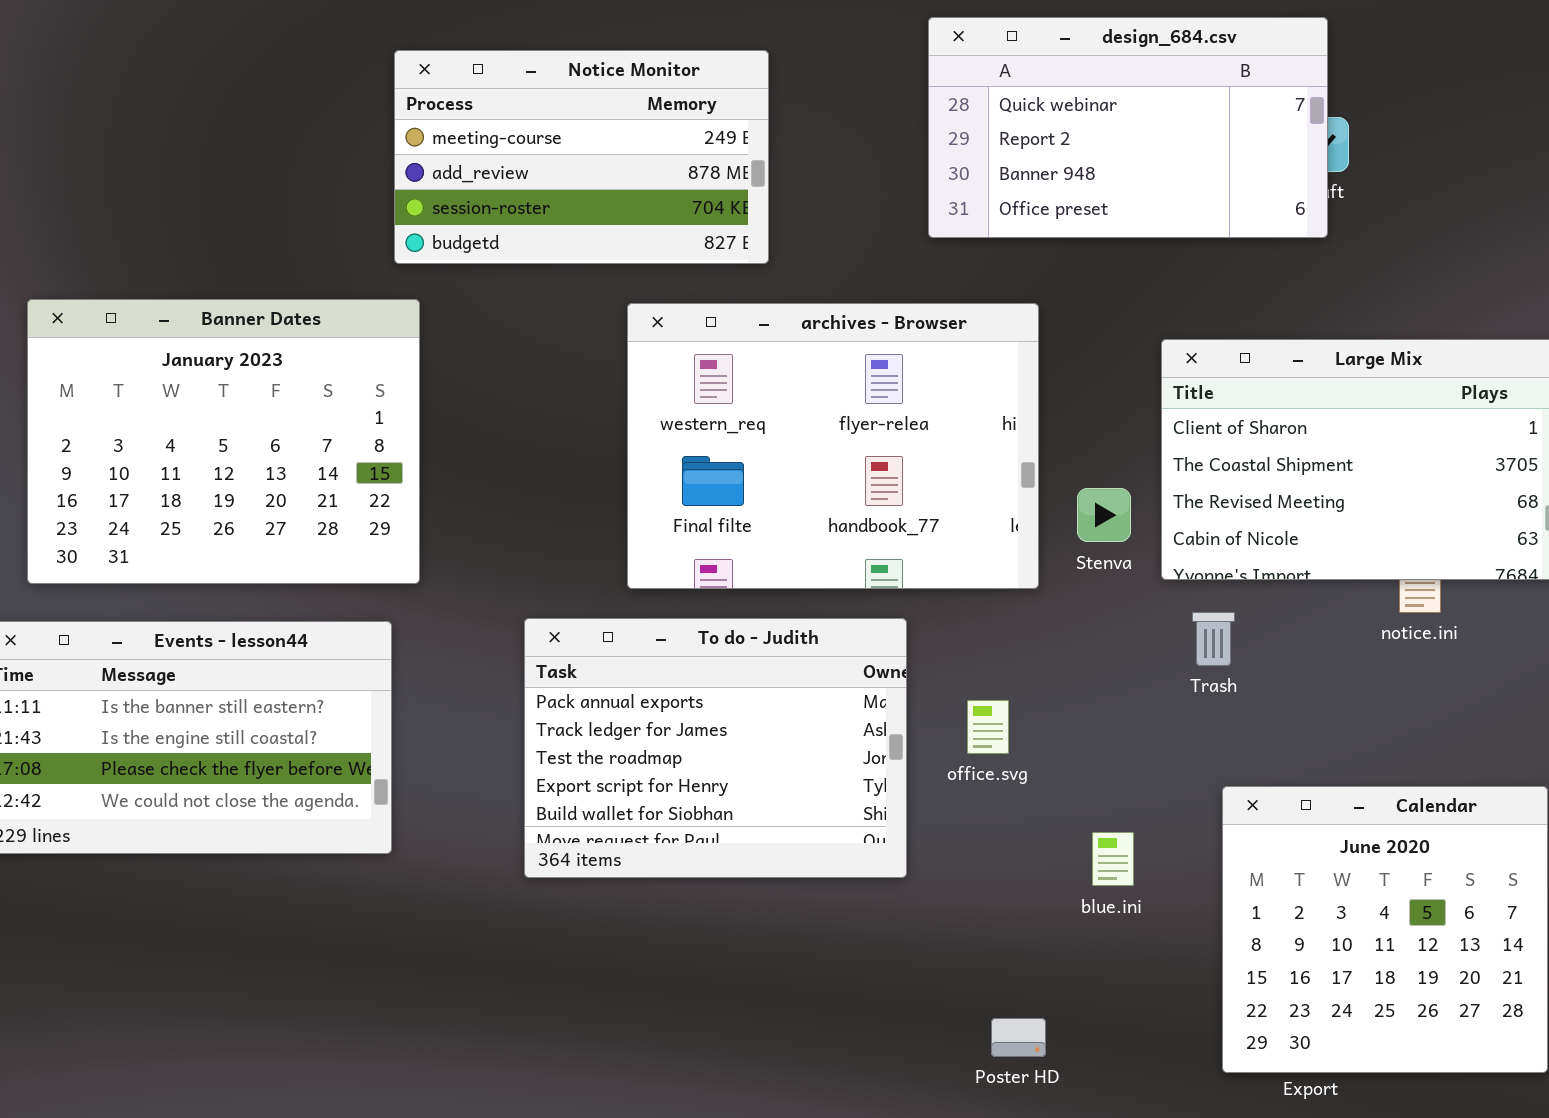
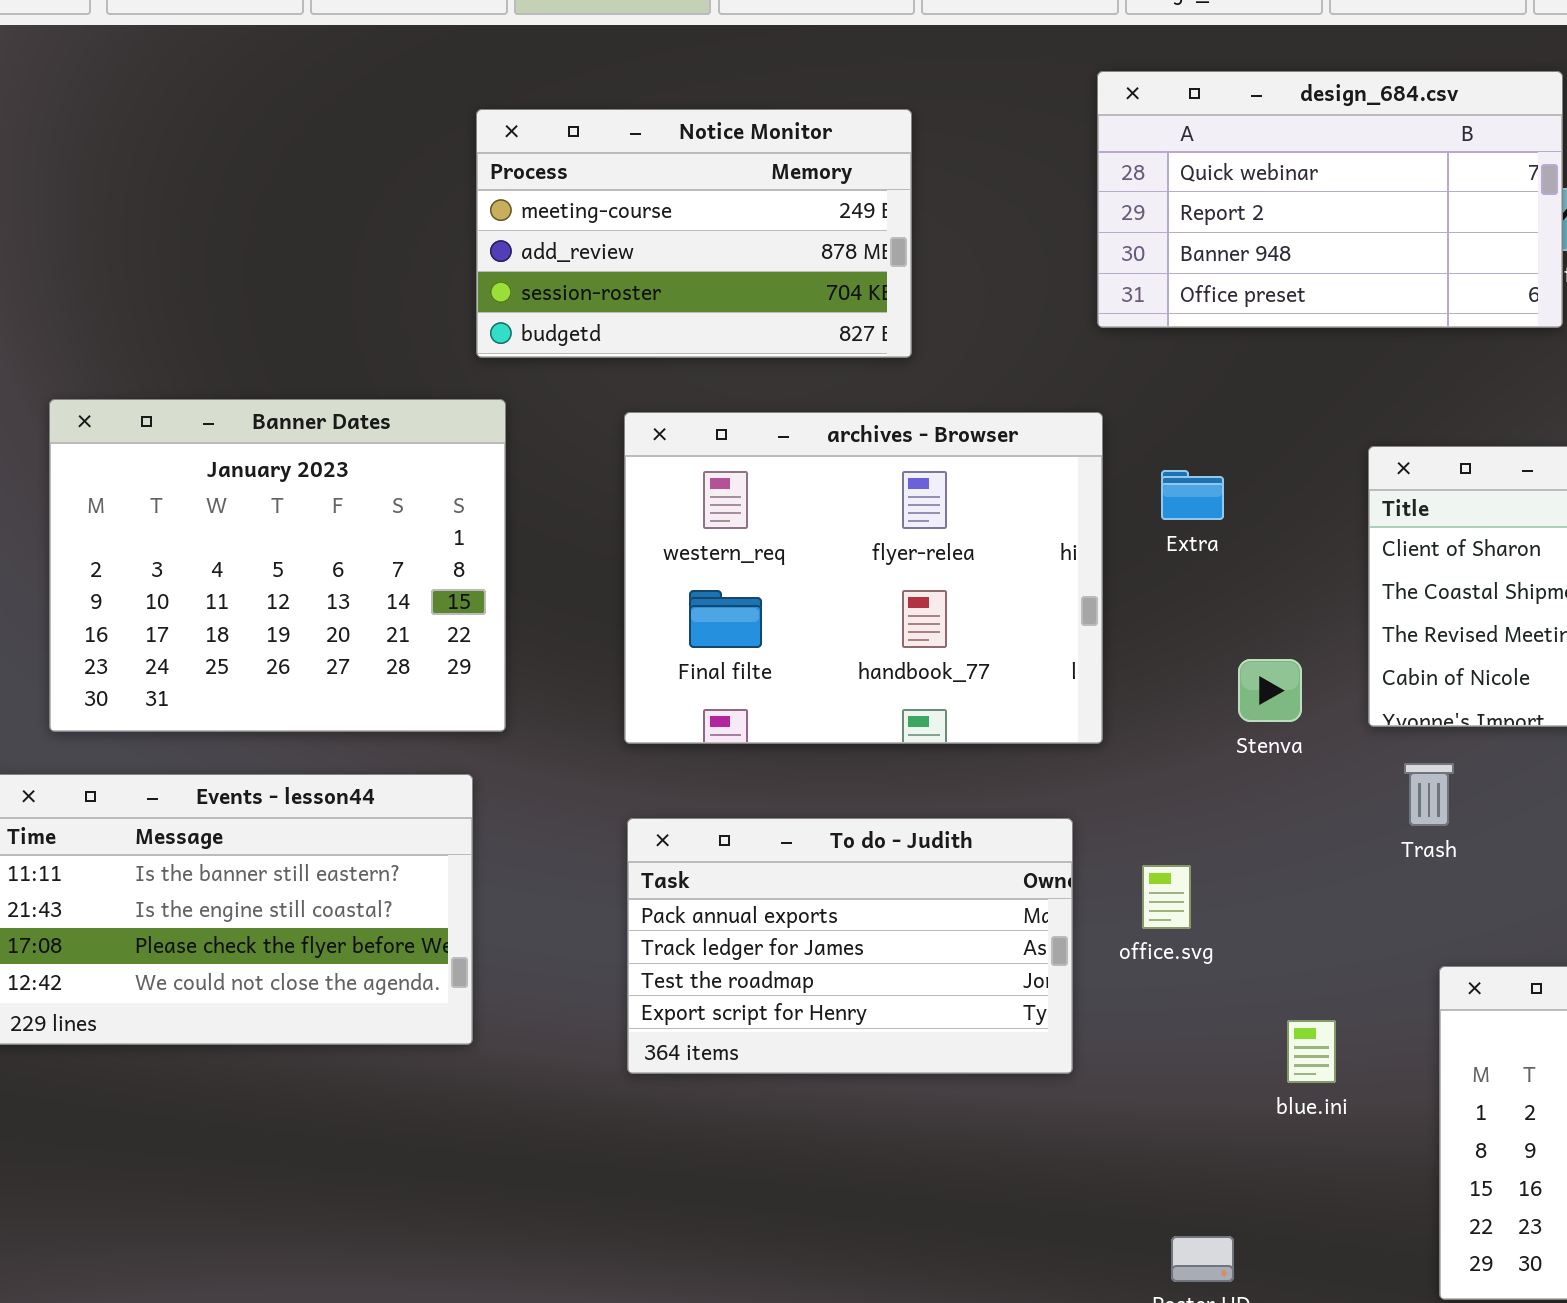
archives - Browser: [627,303,1039,589] -> [624,412,1103,744], moved
Stenva: [1077,488,1131,542] -> [1238,659,1302,722], moved
To do - Judith: [524,618,907,878] -> [627,818,1073,1074], resized

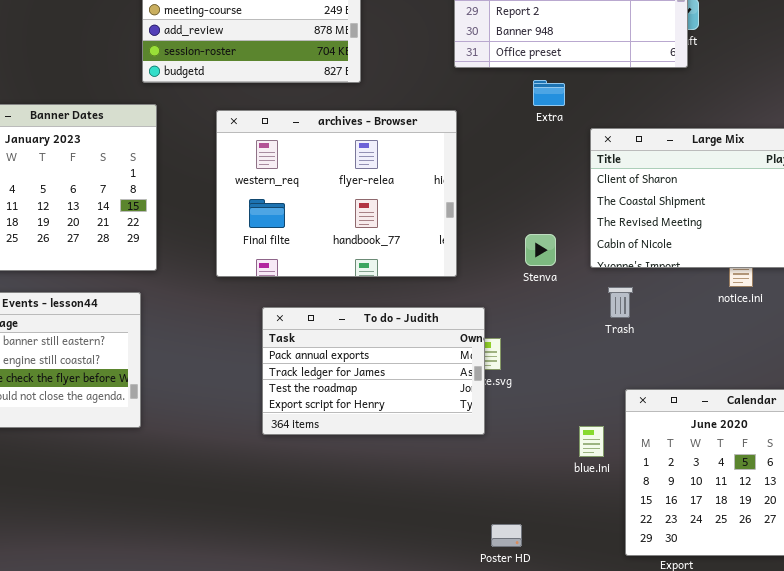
Extra: [1161,470,1224,520] -> [533,80,565,106], moved
To do - Judith: [627,818,1073,1074] -> [262,307,485,435], moved
blue.ini: [1287,1020,1336,1083] -> [579,426,604,457], moved

